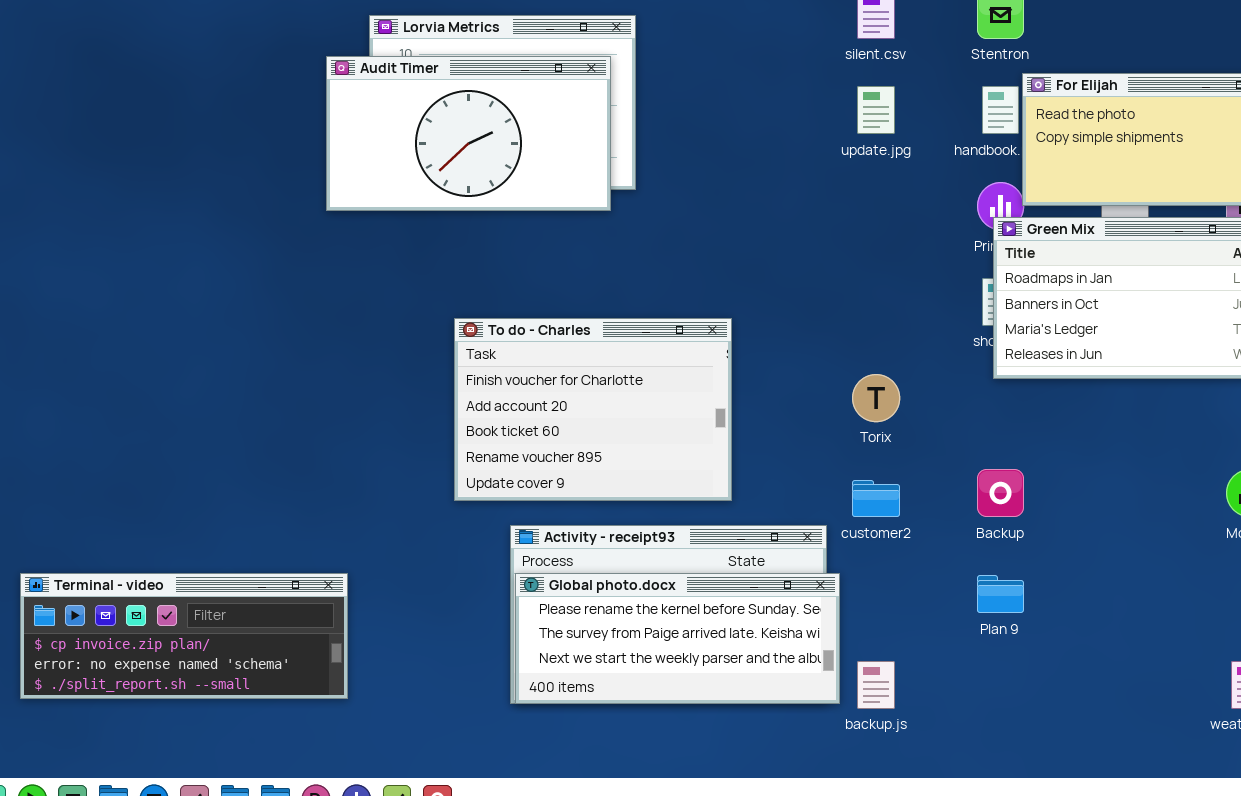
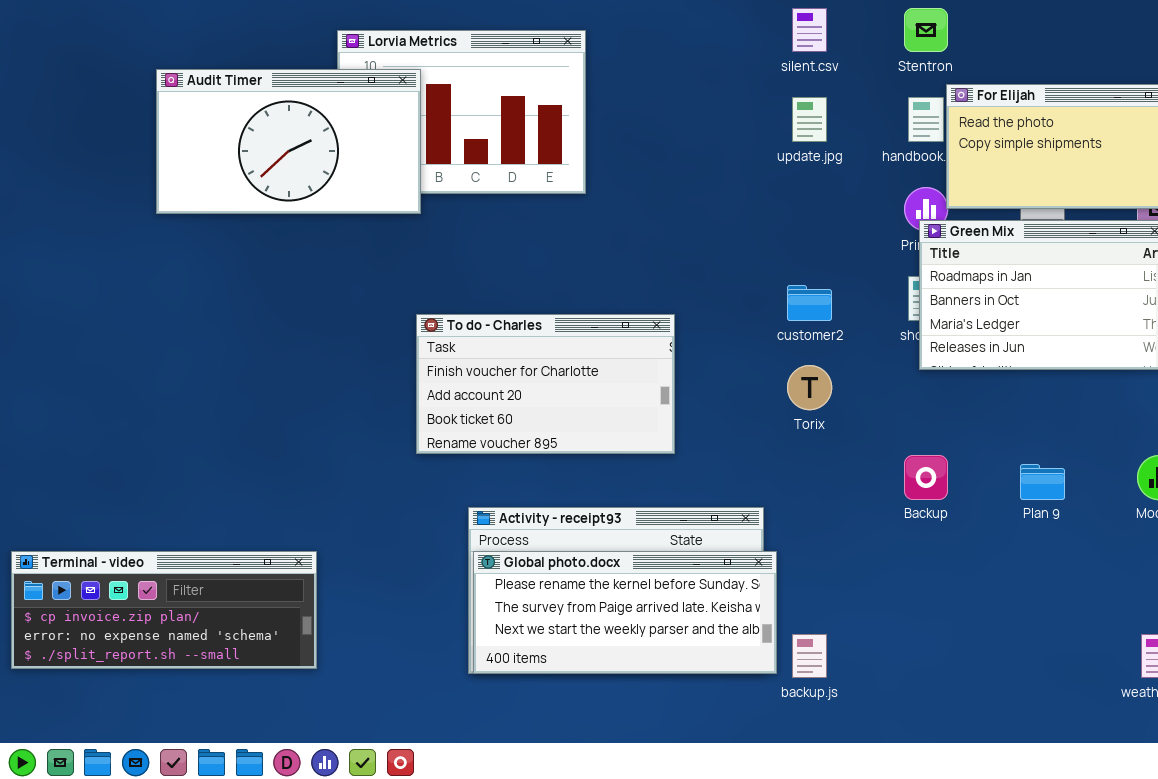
Audit Timer: [326,56,611,211] -> [156,69,421,214], moved
To do - Charles: [454,318,732,501] -> [416,314,675,454], resized
customer2: [852,480,900,517] -> [787,285,832,321], moved
Plan 9: [977,575,1024,613] -> [1020,464,1065,500], moved

